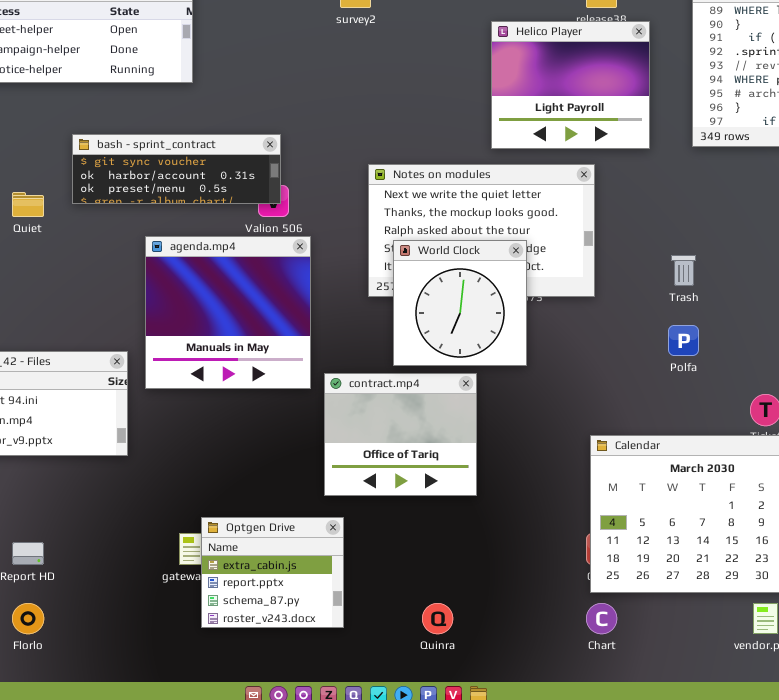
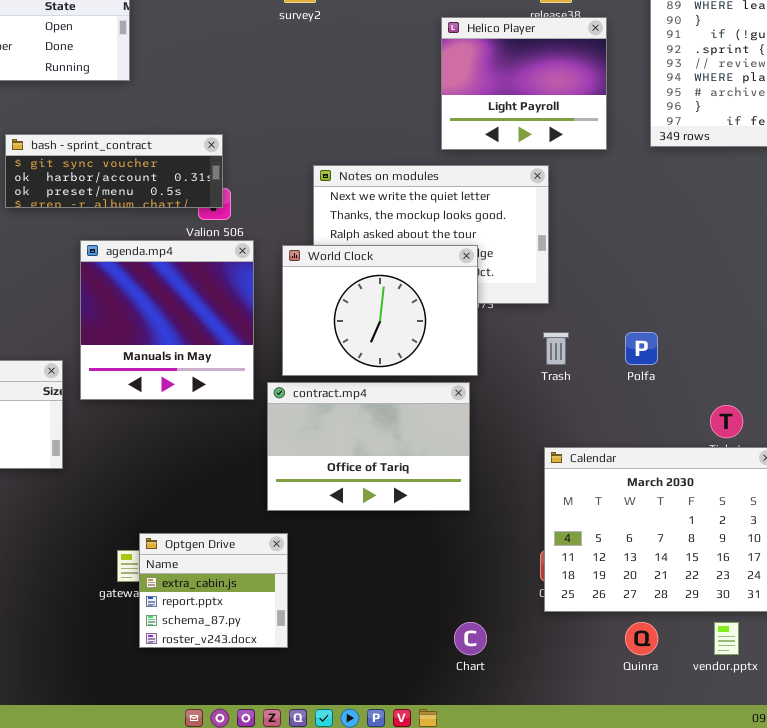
World Clock: [393,240,527,366] -> [282,245,478,376], resized
Trash: [671,255,696,286] -> [543,332,569,365], moved
contract.mp4: [324,373,477,496] -> [267,382,470,511], resized
Quinra: [422,603,453,634] -> [625,622,658,655], moved
Chart: [586,603,617,634] -> [454,622,487,655], moved

